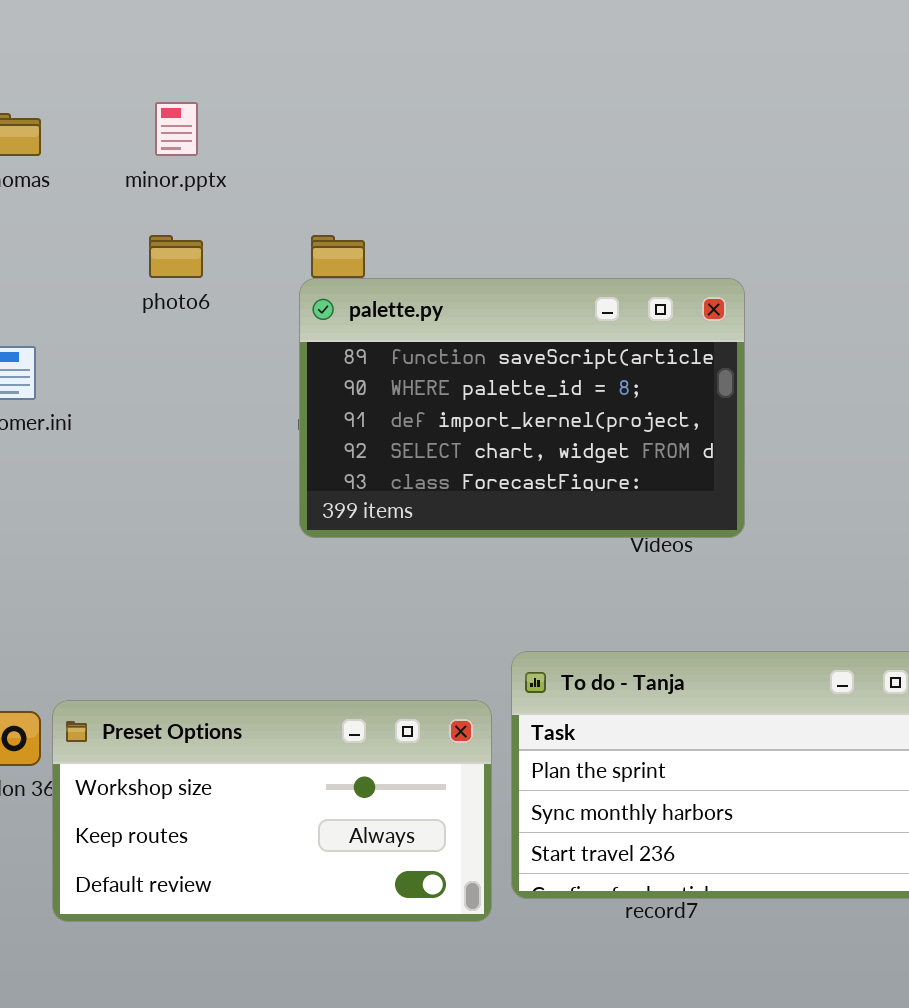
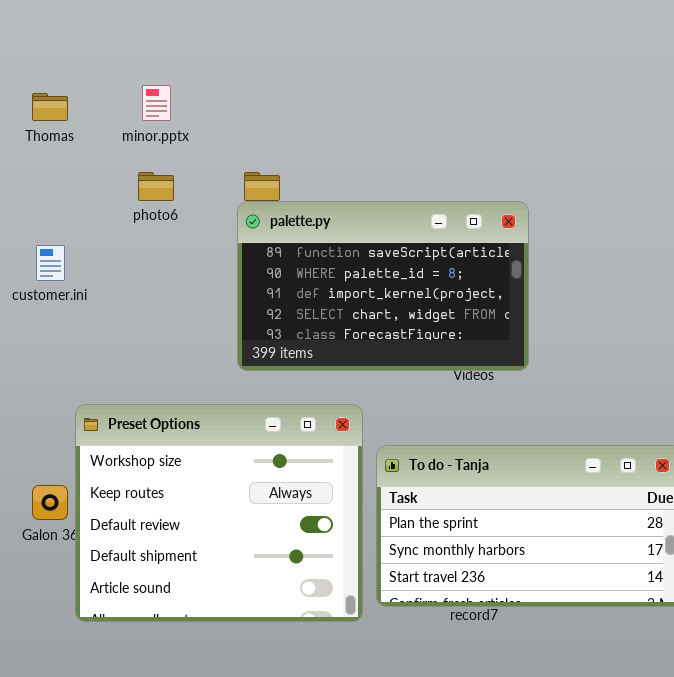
Preset Options: [52,700,492,922] -> [75,404,363,622], resized

